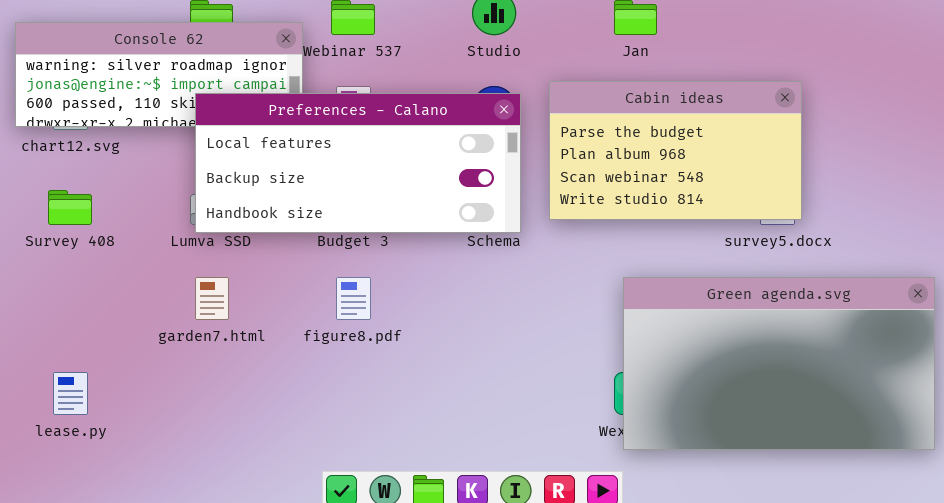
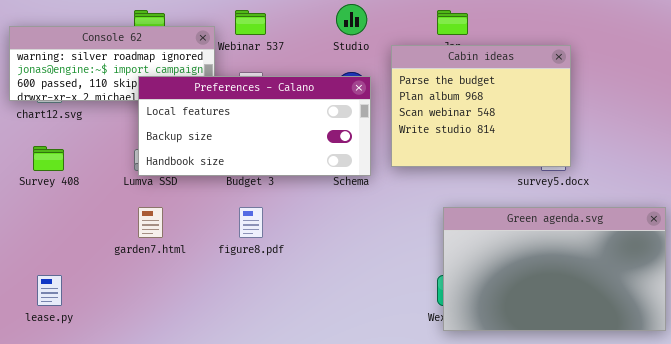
Cabin ideas: [549,81,802,220] -> [391,45,571,167], resized

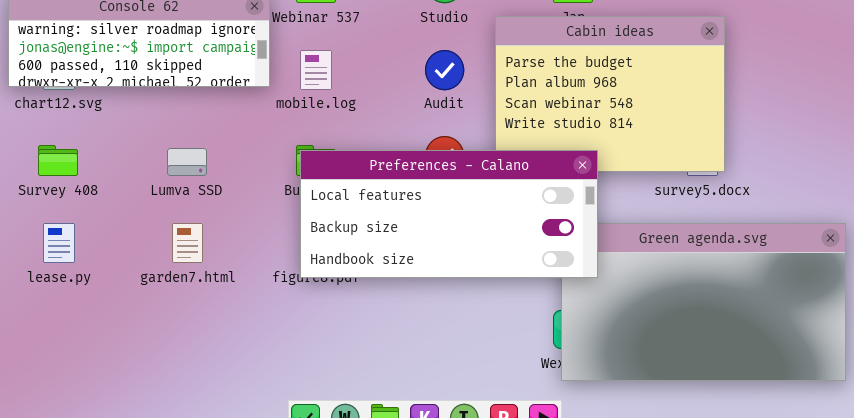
Preferences - Calano: [138,76,371,176] -> [300,150,598,278], moved
lease.py: [37,275,62,306] -> [43,223,75,263], moved

